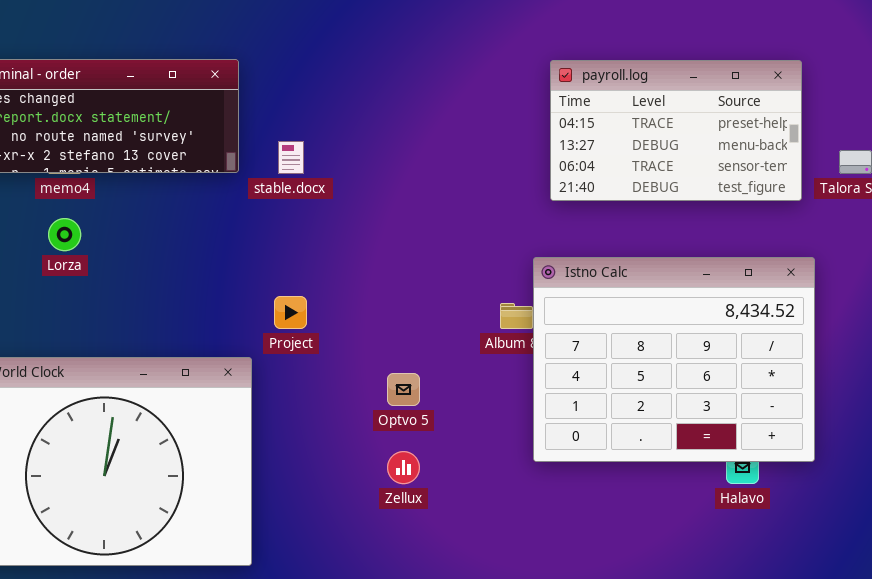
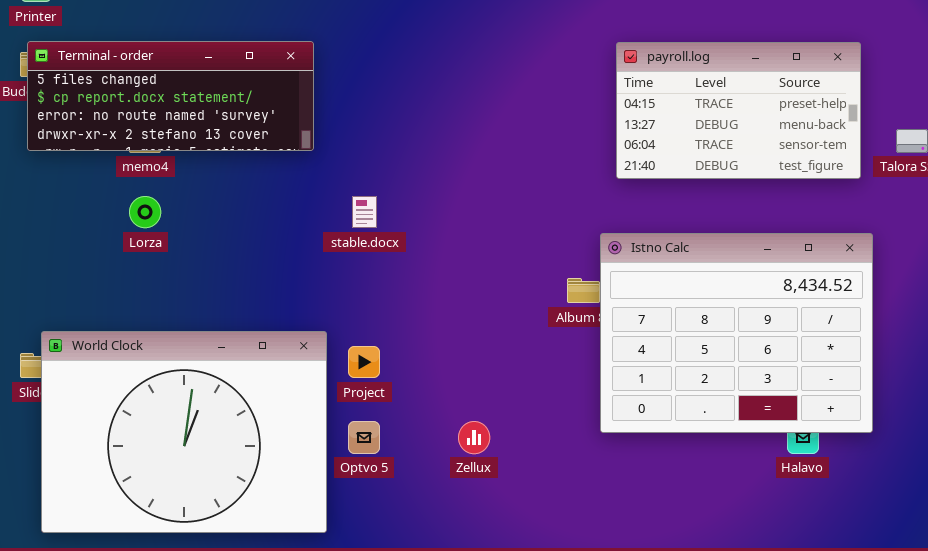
stable.docx: [278,141,304,174] -> [352,196,377,228], moved
Project: [274,296,307,329] -> [348,346,380,378], moved
Optvo 5: [387,373,420,406] -> [348,421,380,454], moved

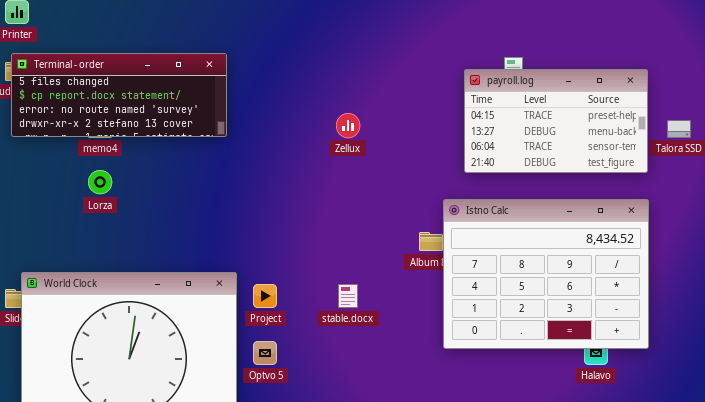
payroll.log: [616,42,861,179] -> [464,69,648,173], moved
stable.docx: [352,196,377,228] -> [338,284,358,308], moved
Zellux: [458,421,490,454] -> [336,113,360,138], moved

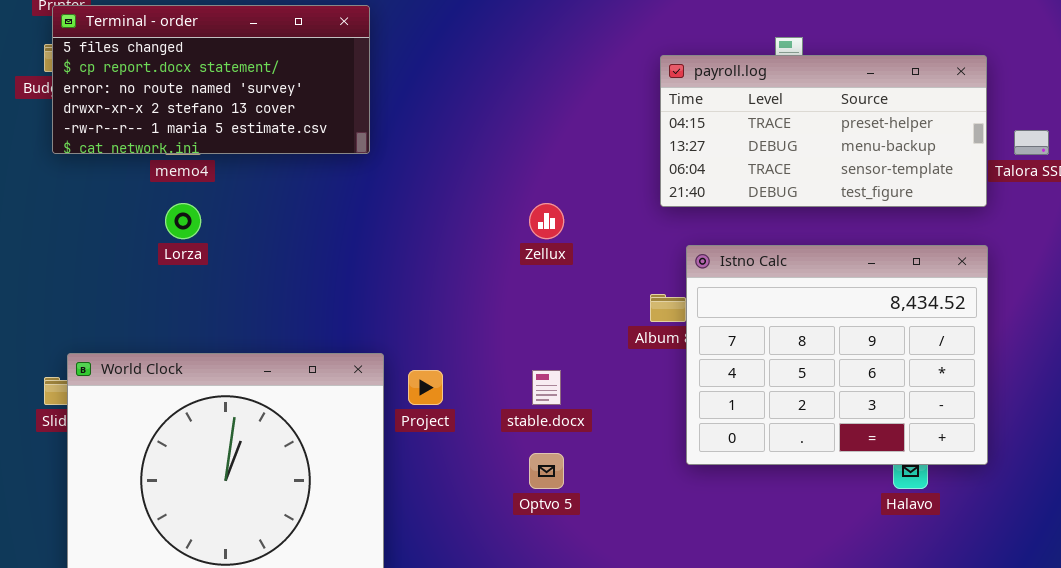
Terminal - order: [11,53,227,137] -> [52,5,370,154], resized
payroll.log: [464,69,648,173] -> [660,55,987,207], resized
Zellux: [336,113,360,138] -> [529,203,564,239], moved
Optvo 5: [253,341,277,365] -> [529,453,564,489], moved

